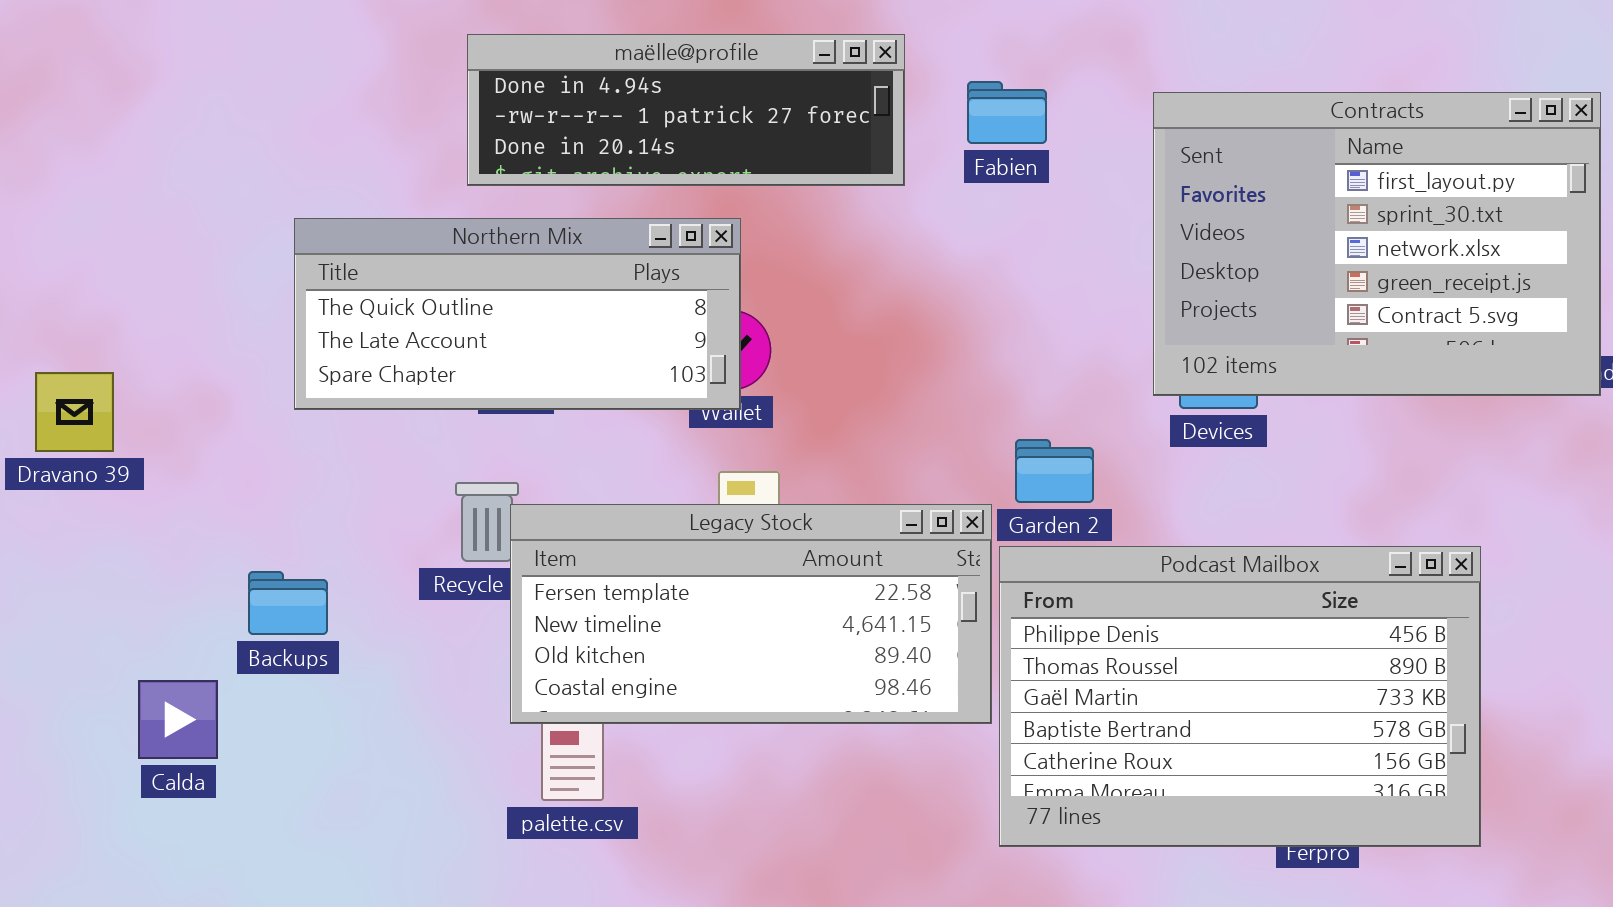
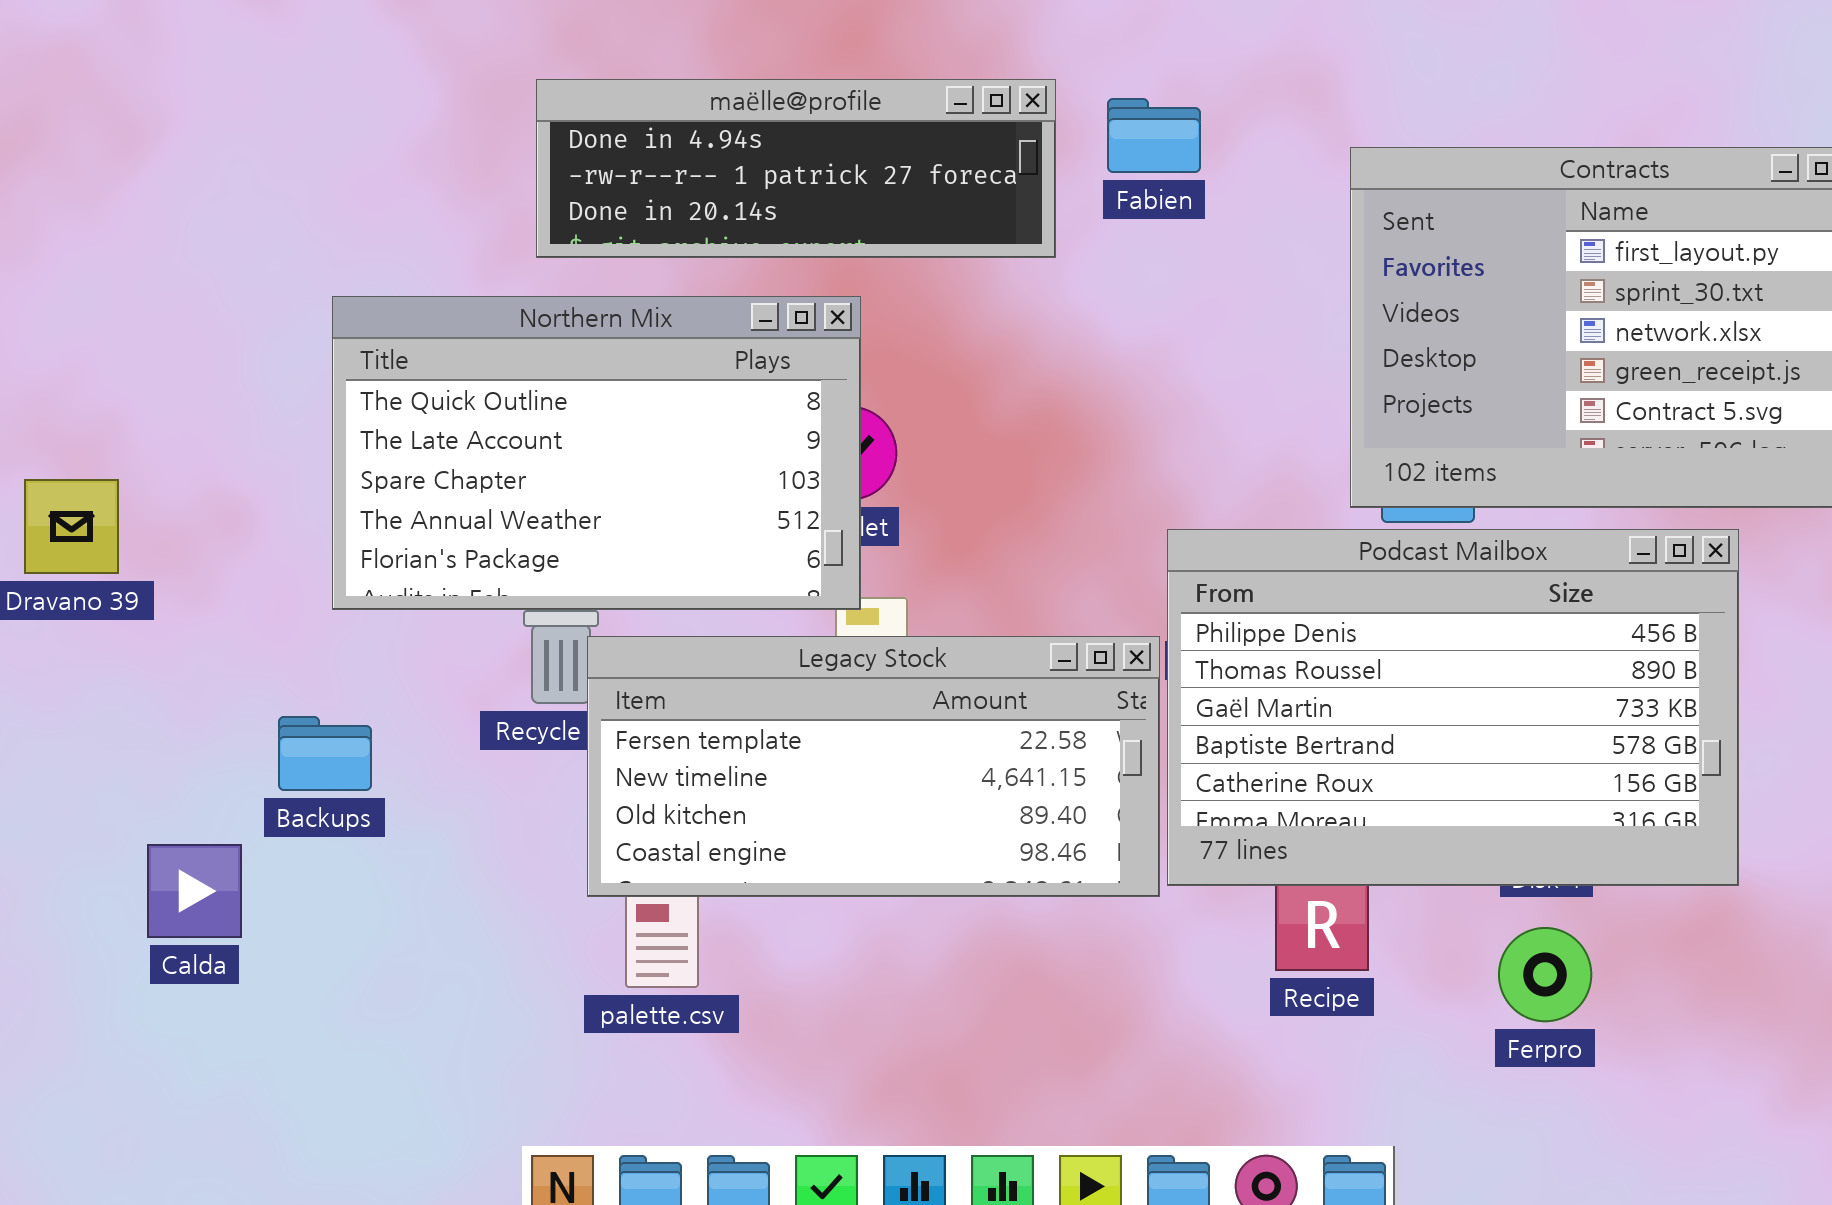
Fabien: [967,81,1047,144] -> [1107,98,1201,173], moved
Northern Mix: [294,218,741,410] -> [332,296,861,610], resized
Podcast Mailbox: [999,546,1481,847] -> [1167,529,1739,886], moved

